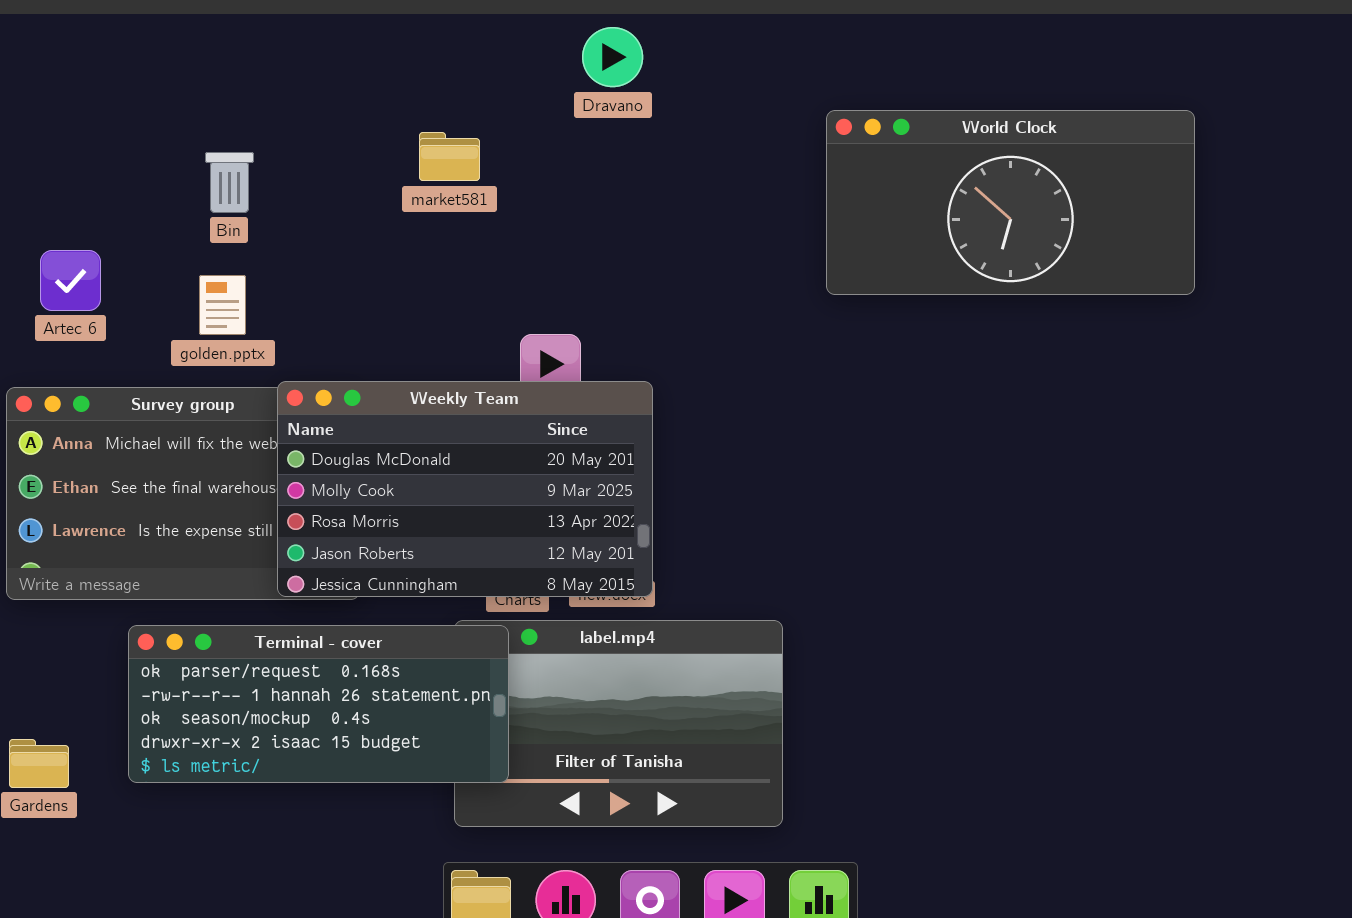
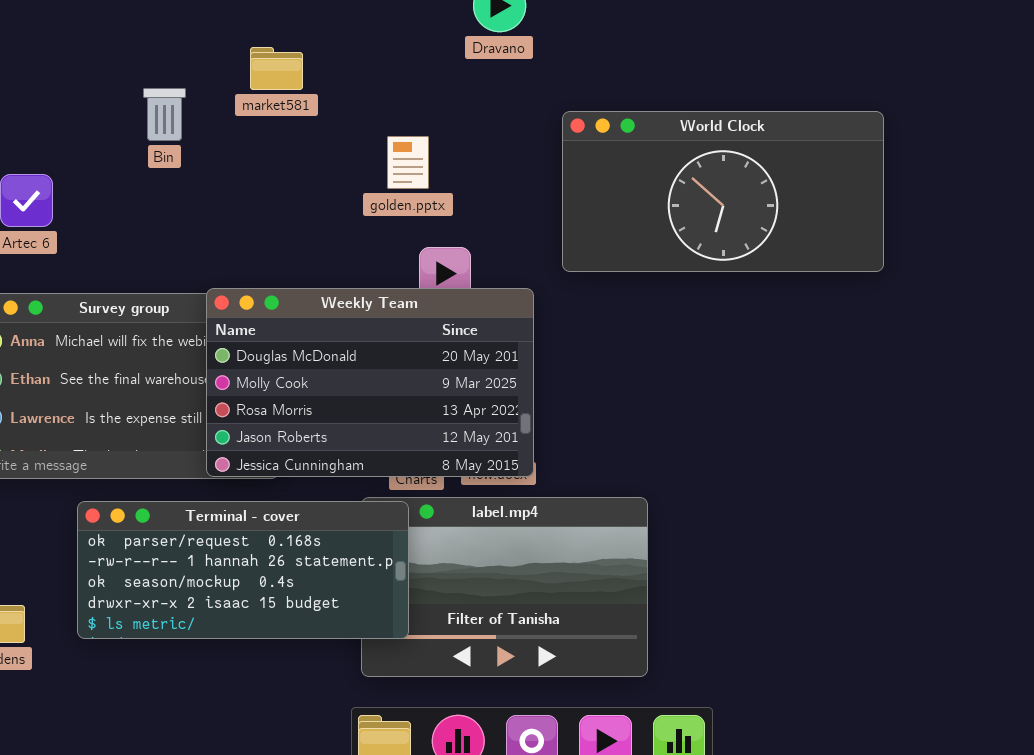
World Clock: [826,110,1195,295] -> [562,111,884,272], moved
market581: [419,132,480,181] -> [250,47,303,90], moved
golden.pptx: [199,275,246,335] -> [387,136,429,189], moved

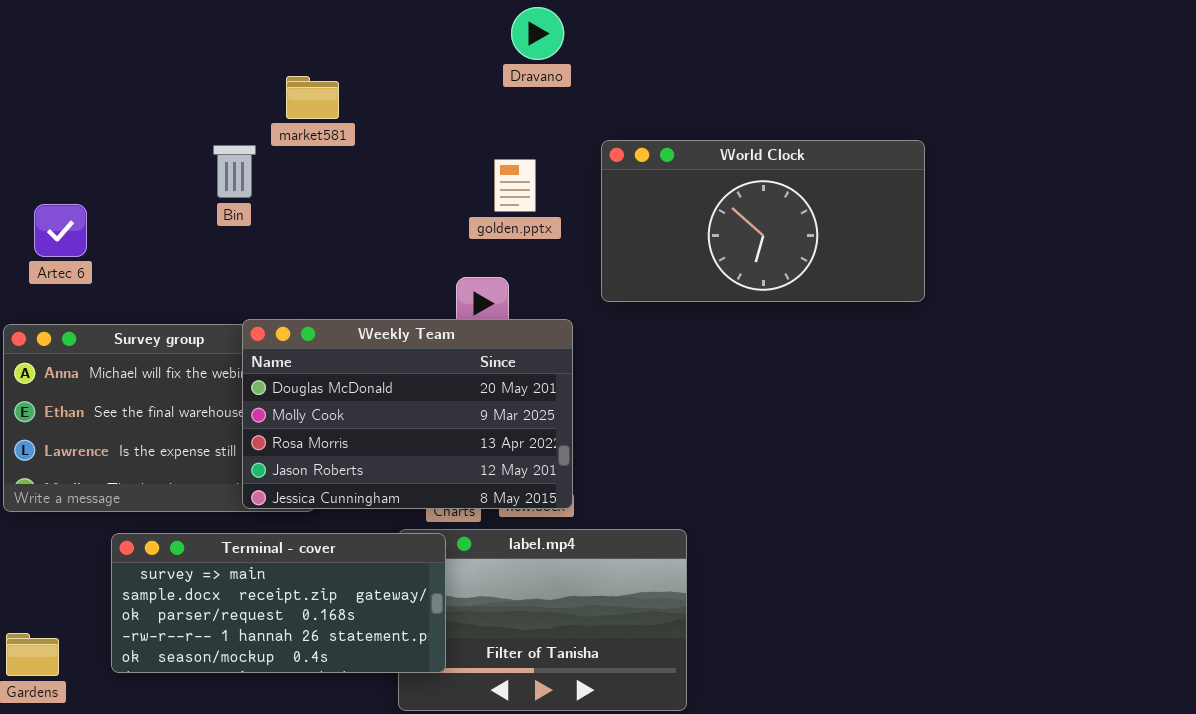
Bin: [143,88,186,141] -> [213,145,256,198], moved
golden.pptx: [387,136,429,189] -> [494,159,536,212], moved
Terminal - cover: [77,501,409,639] -> [111,533,446,673], scrolled up 2 rows

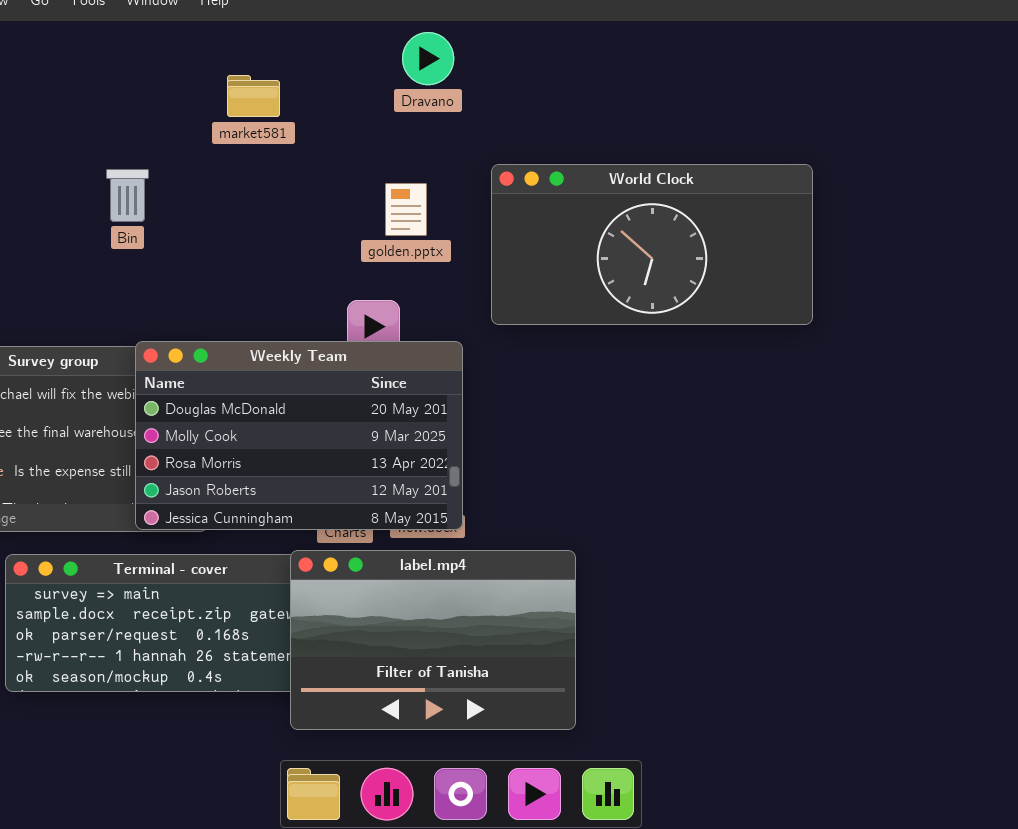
market581: [286,76,339,119] -> [227,75,280,117], moved
label.mp4: [398,529,687,711] -> [290,550,576,730], raised

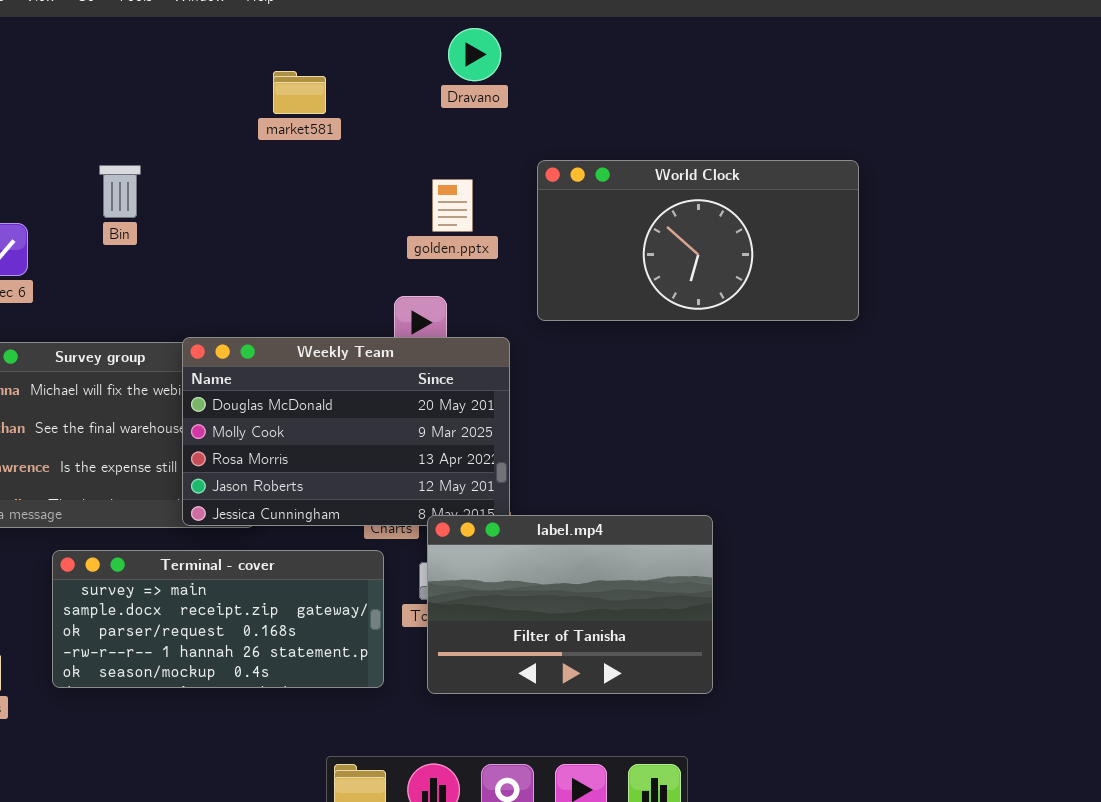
Bin: [106,169,149,222] -> [99,165,141,218], moved
label.mp4: [290,550,576,730] -> [427,515,713,694], moved

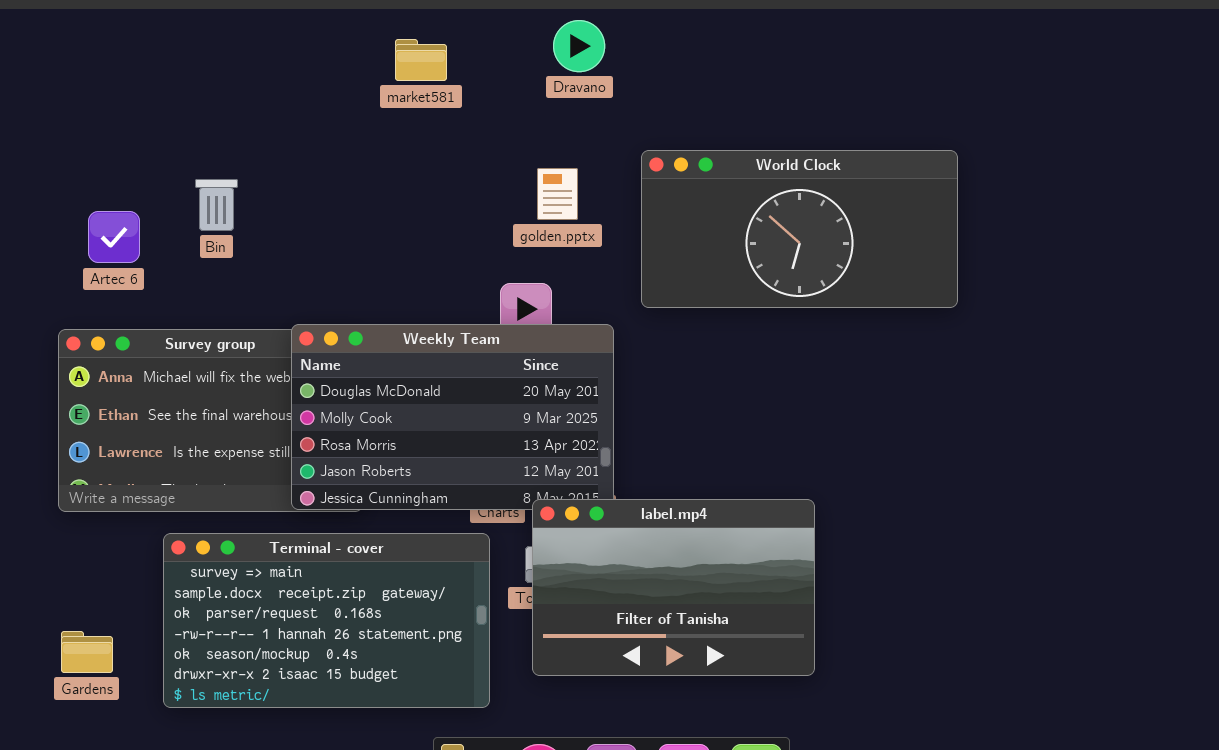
market581: [273,71,326,114] -> [395,39,447,81], moved
Bin: [99,165,141,218] -> [195,179,238,231], moved
Terminal - cover: [52,550,384,688] -> [163,533,490,708], resized

